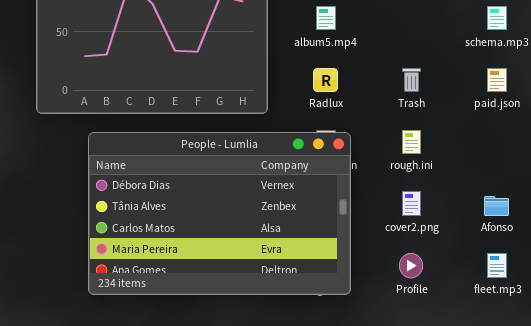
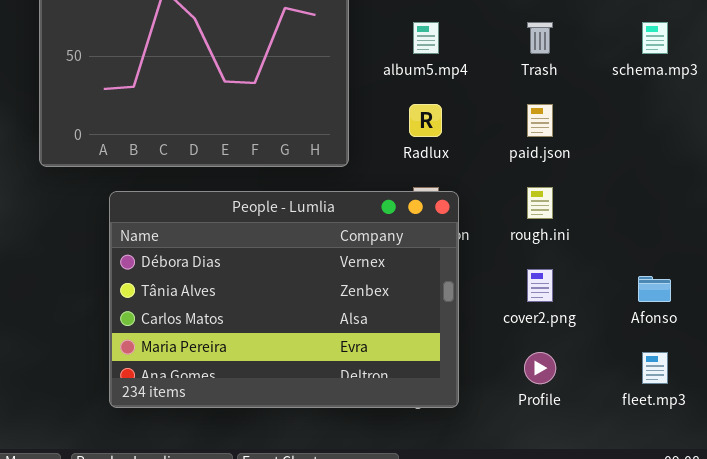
Trash: [402,68,421,92] -> [527,22,553,54], moved
paid.json: [487,68,507,92] -> [527,104,553,137], moved

